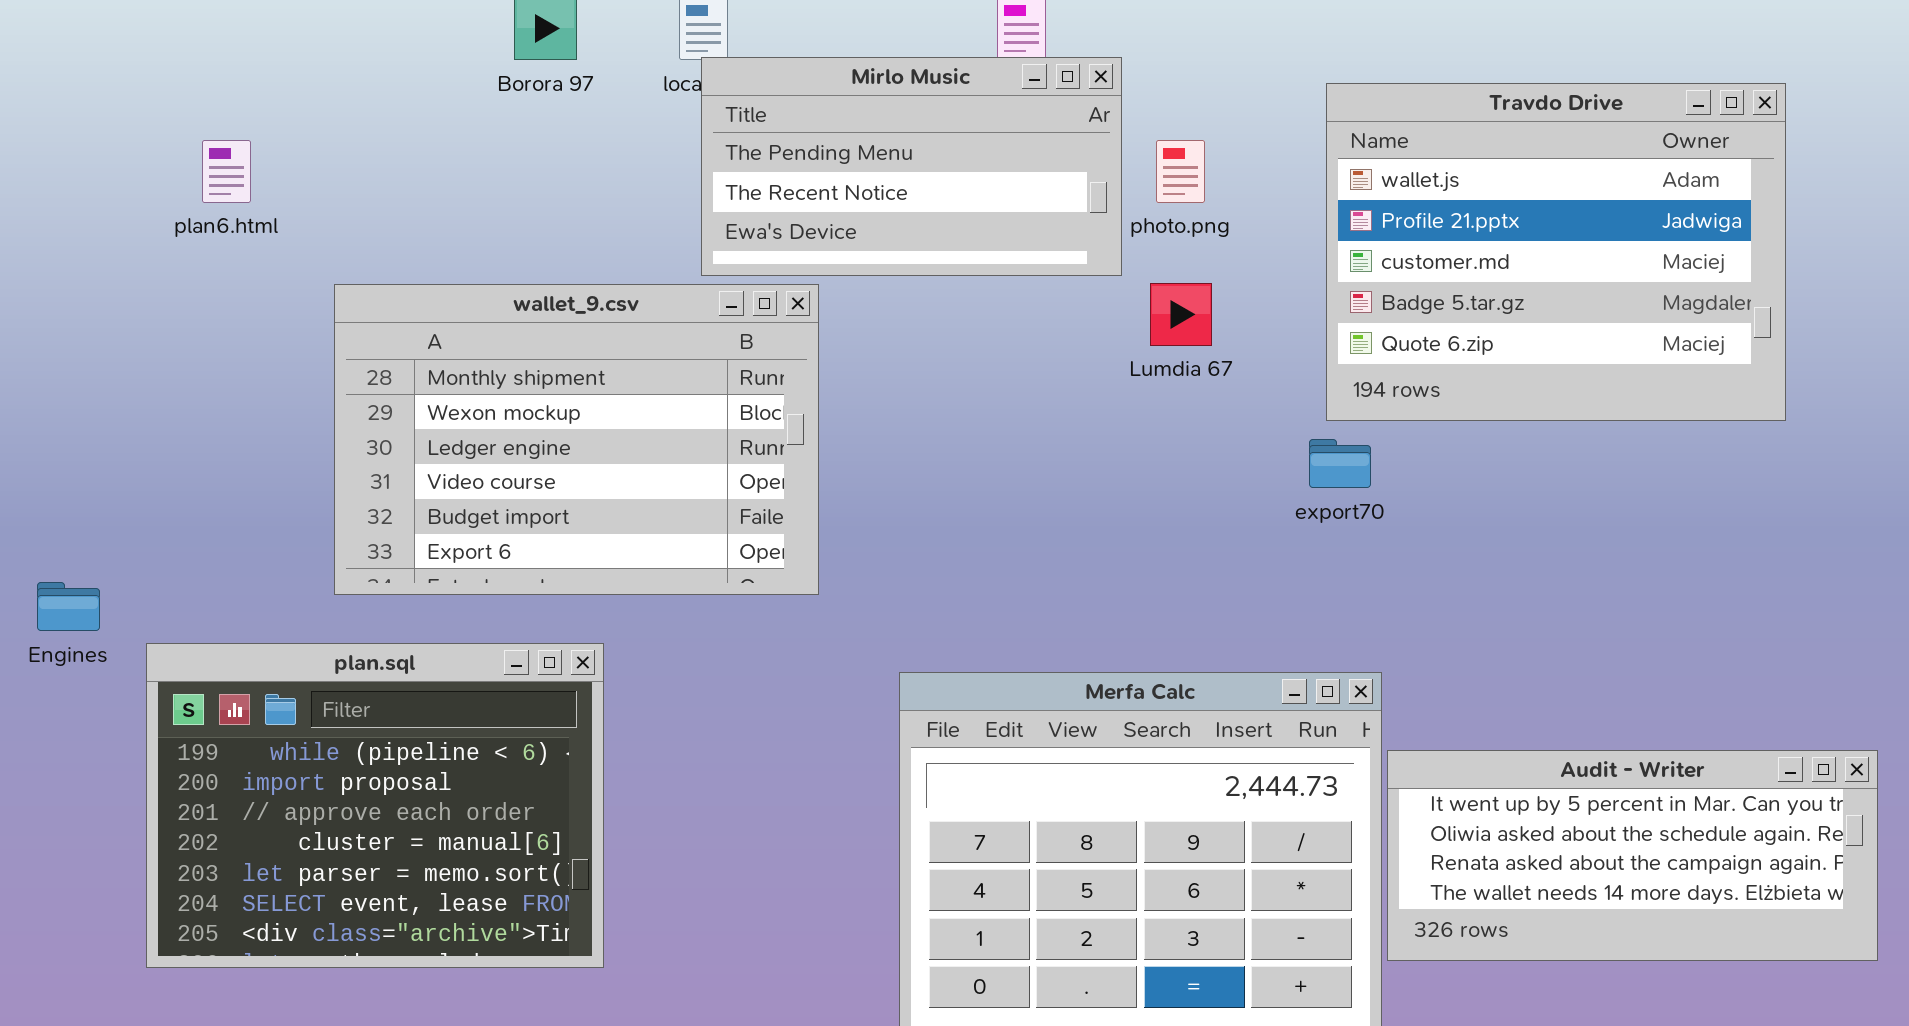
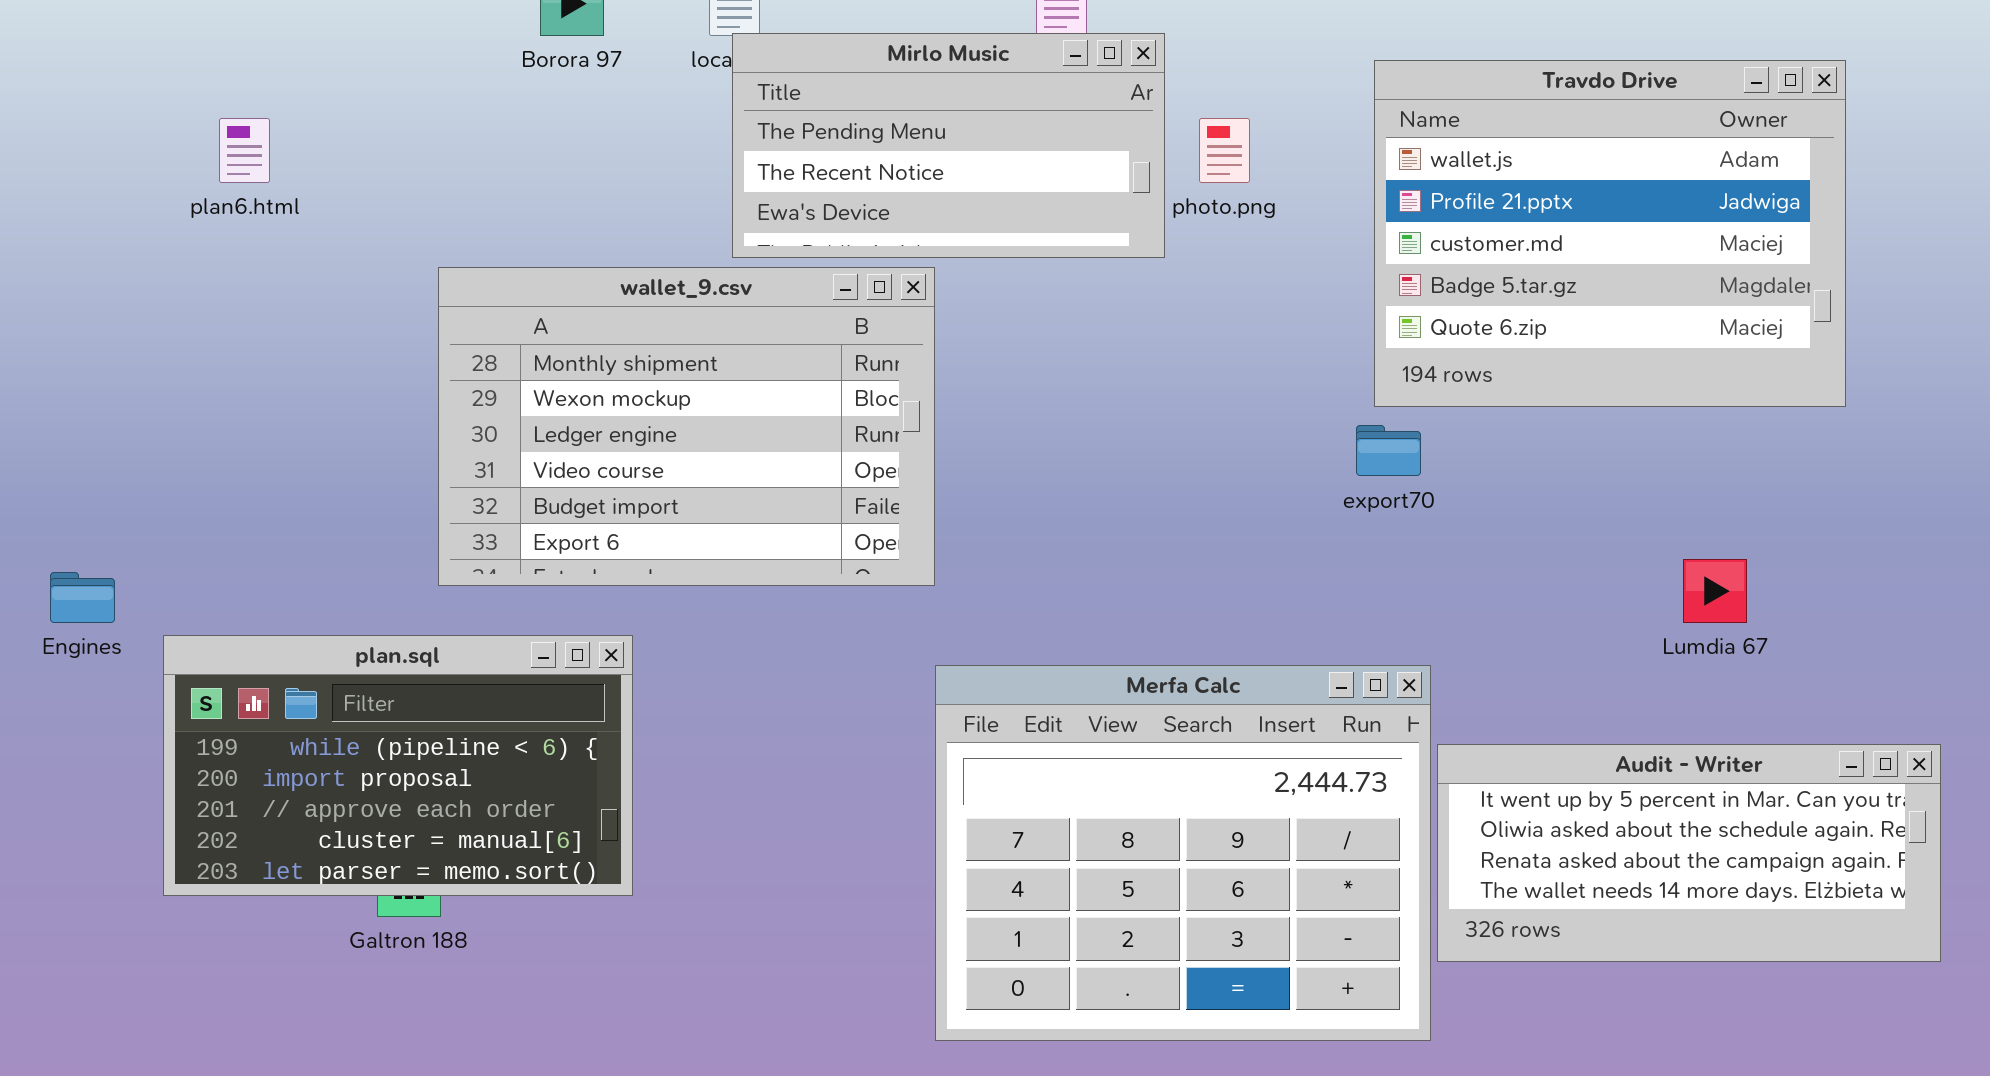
Lumdia 67: [1150,283,1212,346] -> [1683,559,1747,623], moved
wallet_9.csv: [334,284,819,595] -> [438,267,935,586], moved
plan.sql: [146,643,604,968] -> [163,635,633,896], resized

